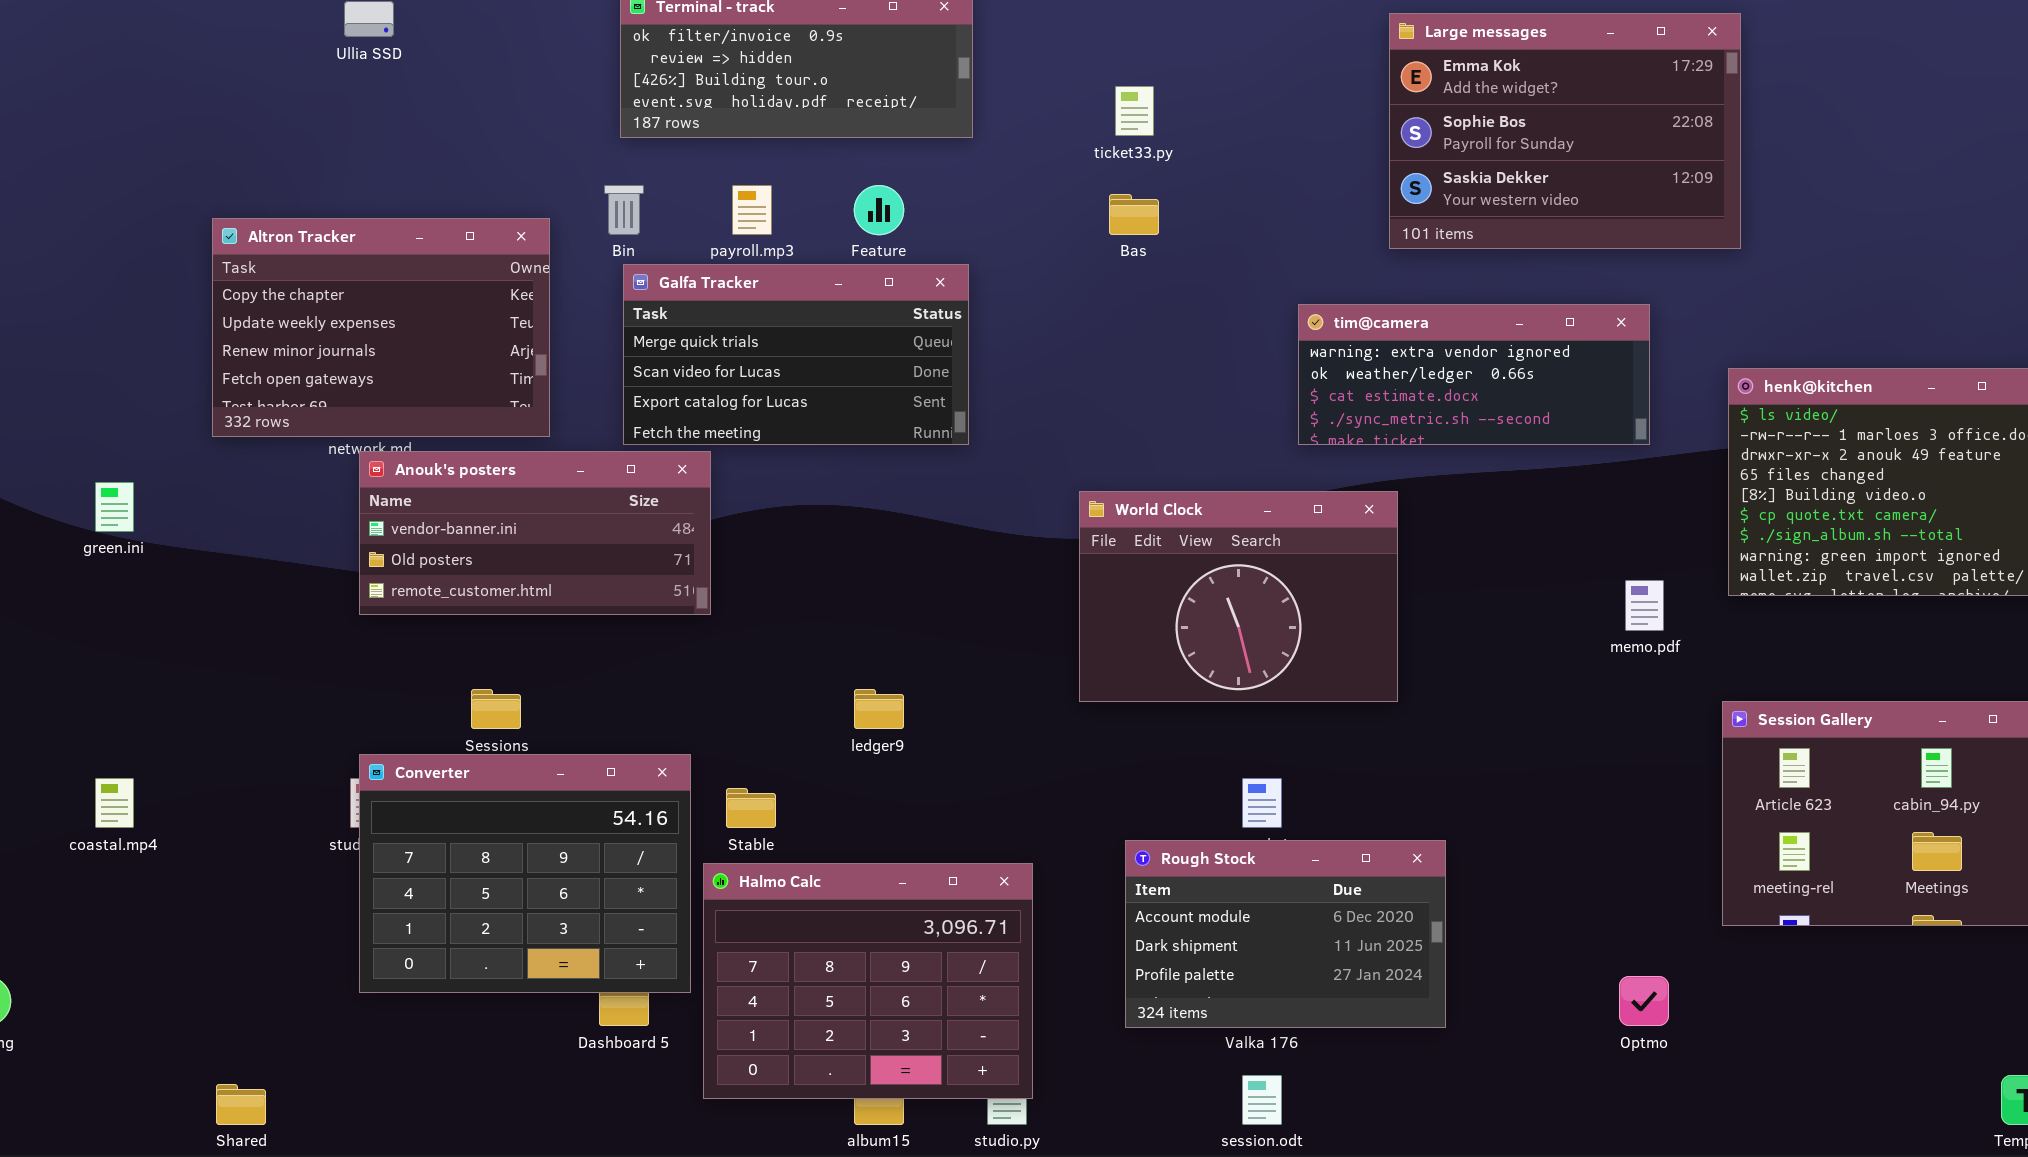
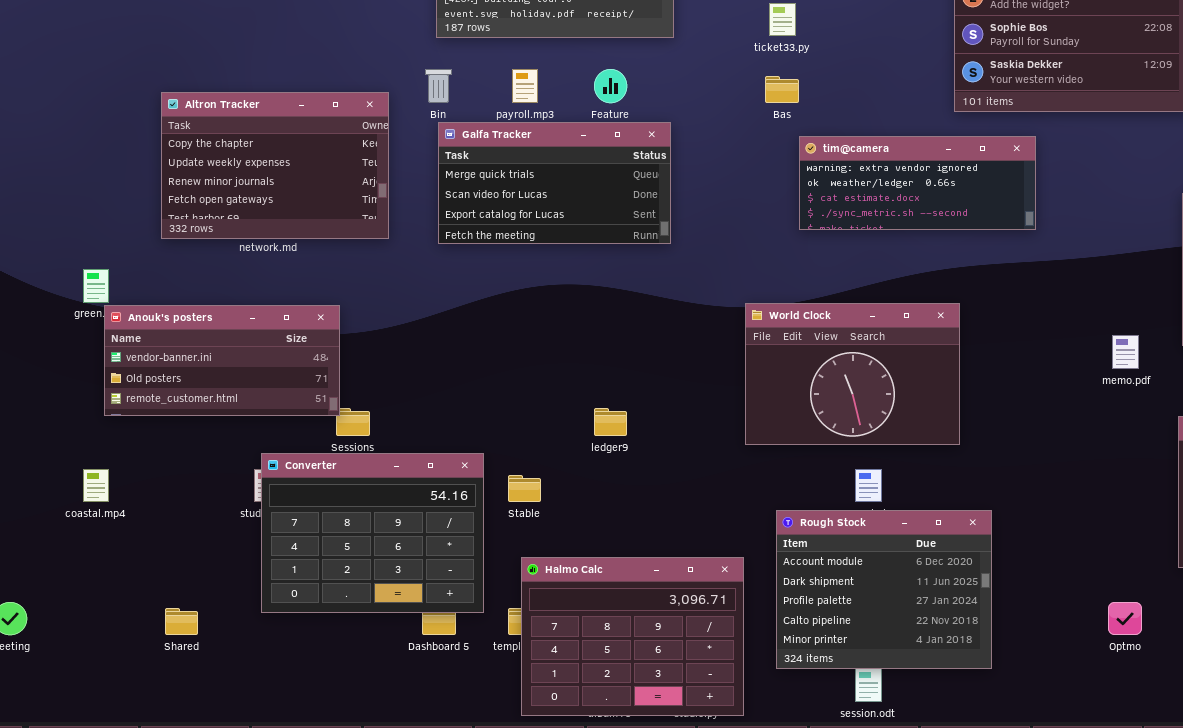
tim@camera: [1298,304,1650,445] -> [799,136,1036,230], moved
Anouk's posters: [359,451,711,615] -> [104,305,340,416], moved
World Clock: [1079,491,1398,702] -> [745,303,960,445], moved
Rough Stock: [1125,840,1446,1028] -> [776,510,992,669], resized
Halmo Calc: [703,863,1033,1099] -> [521,557,744,716], moved
Shared: [216,1084,266,1125] -> [165,608,198,635], moved

